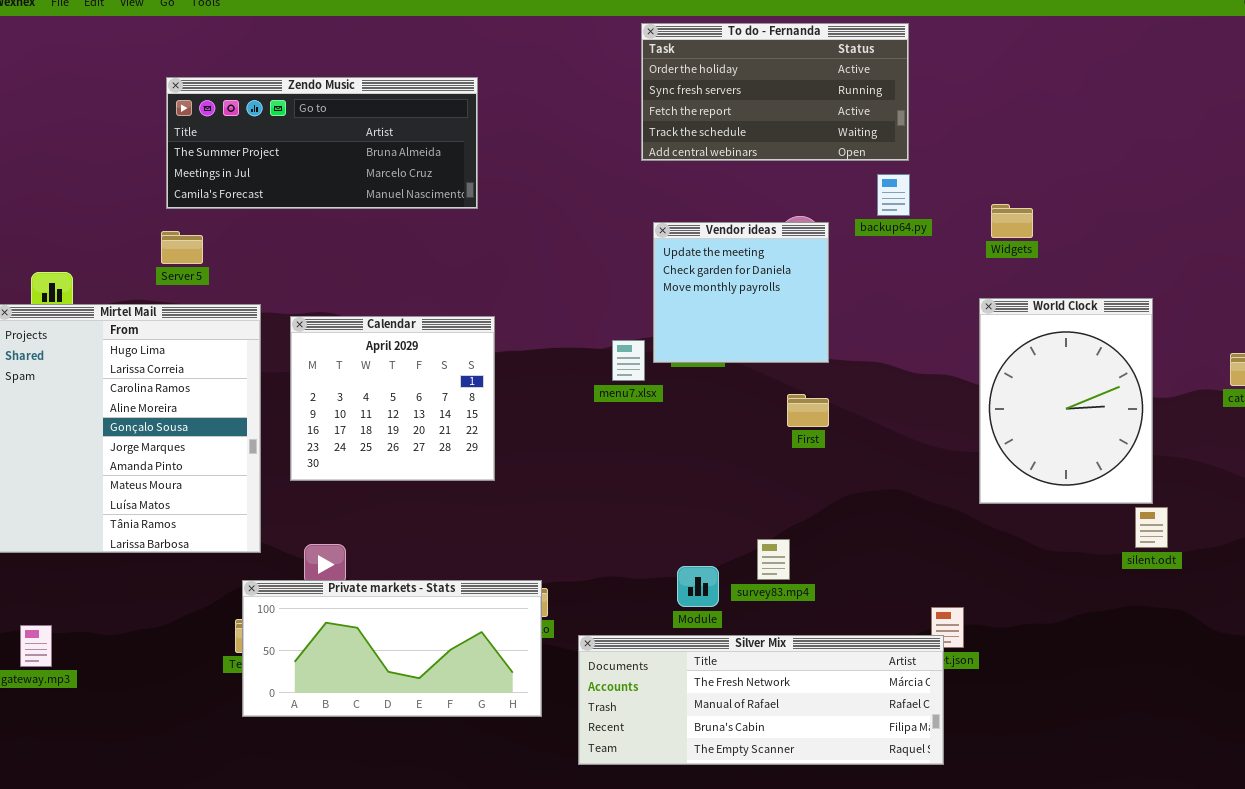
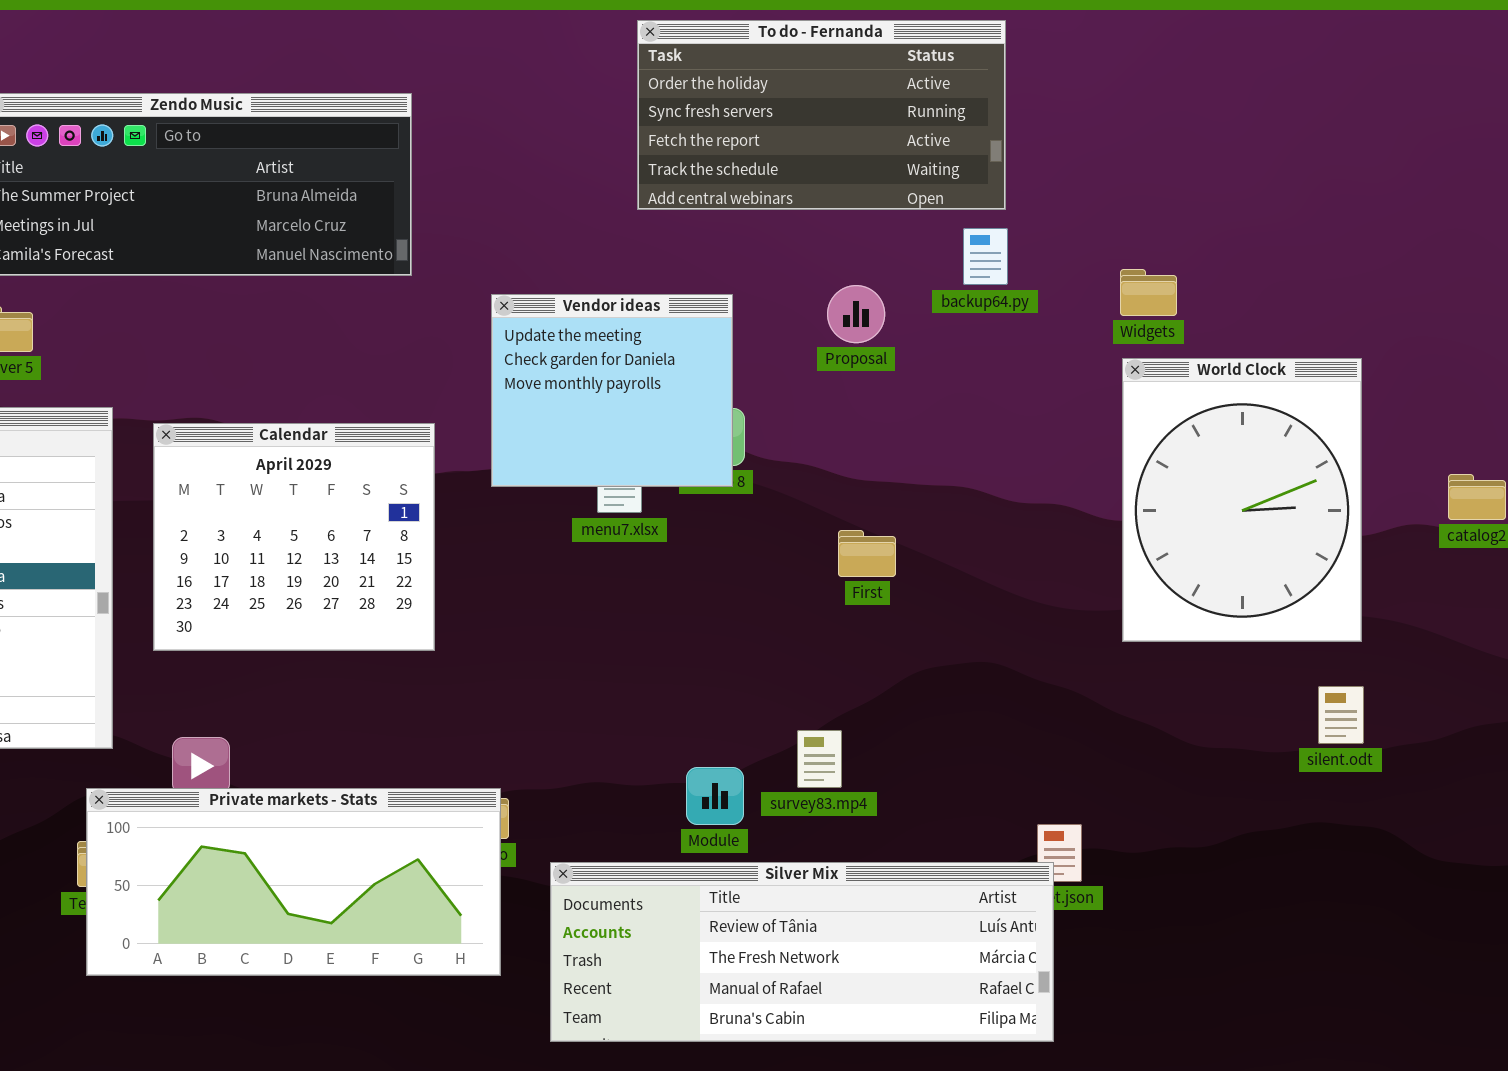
Vendor ideas: [653,222,829,363] -> [491,294,733,487], moved
World Clock: [979,298,1153,504] -> [1122,358,1362,642], moved
Silver Mix: [578,635,944,765] -> [550,862,1054,1042], scrolled up 1 row

